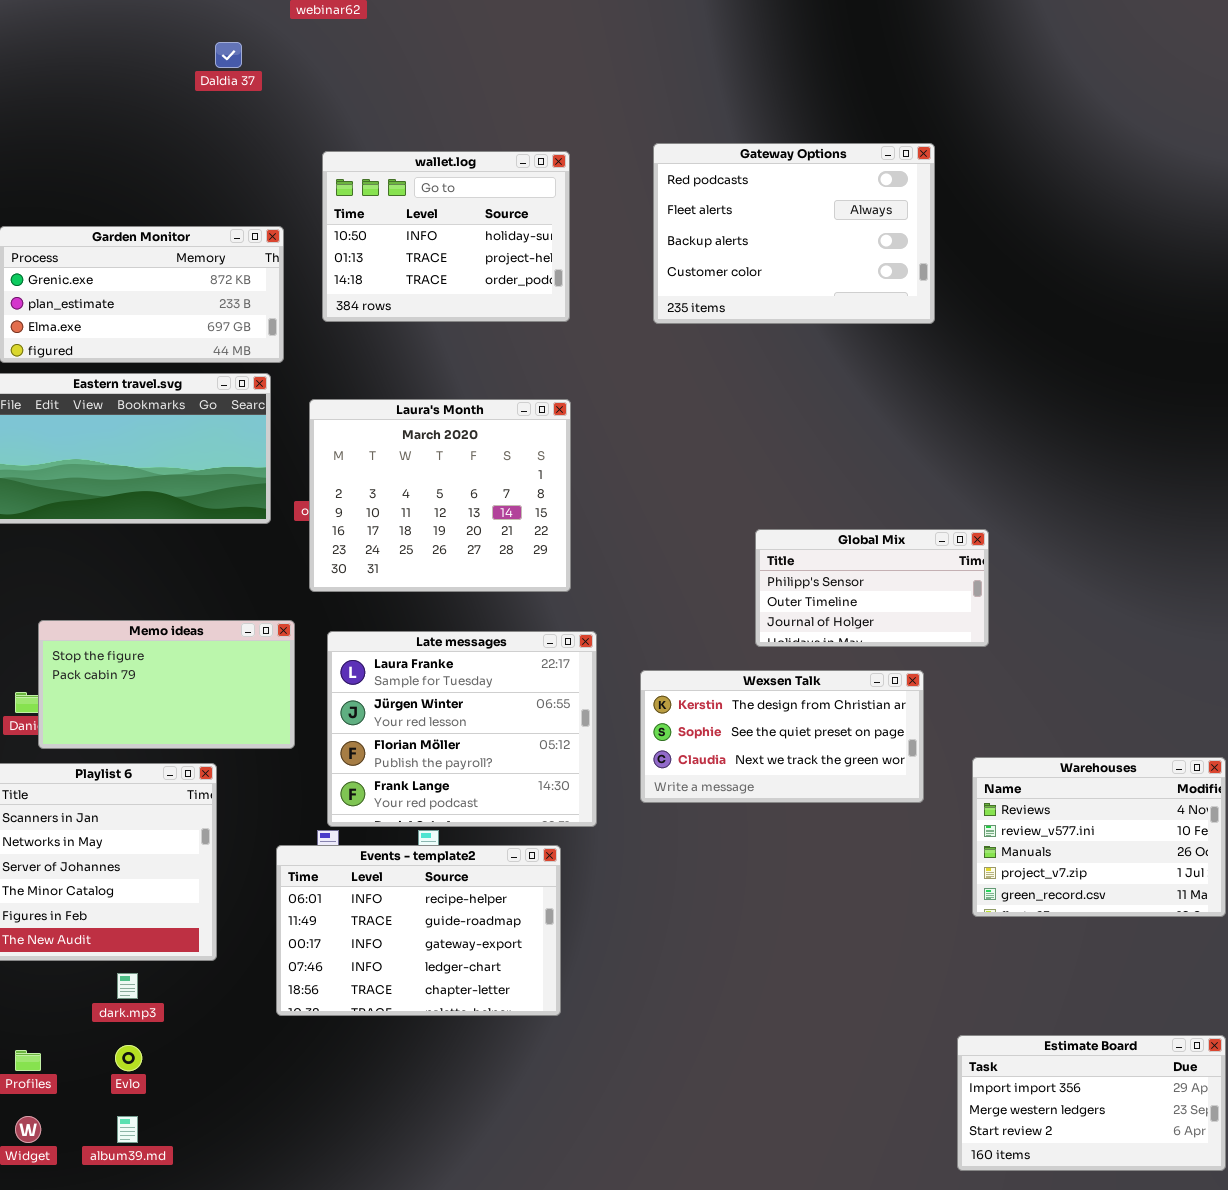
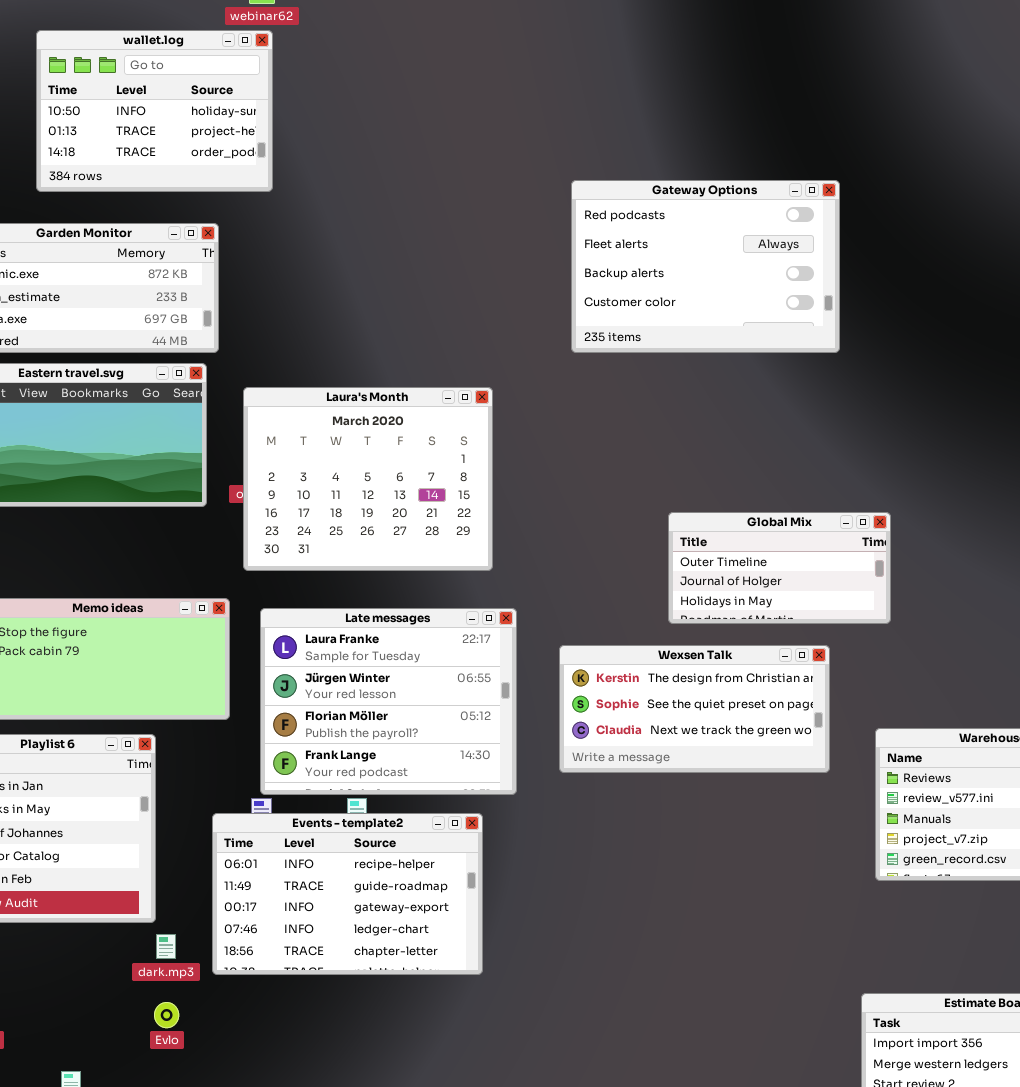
Gateway Options: [653,143,935,324] -> [571,180,840,353], moved
wallet.log: [322,151,570,322] -> [36,30,273,192], moved
Global Mix: [755,529,989,647] -> [668,512,891,624], scrolled down 1 row
dark.mp3: [117,973,138,999] -> [156,934,176,959], moved
Evlo: [115,1045,142,1071] -> [154,1002,179,1028], moved

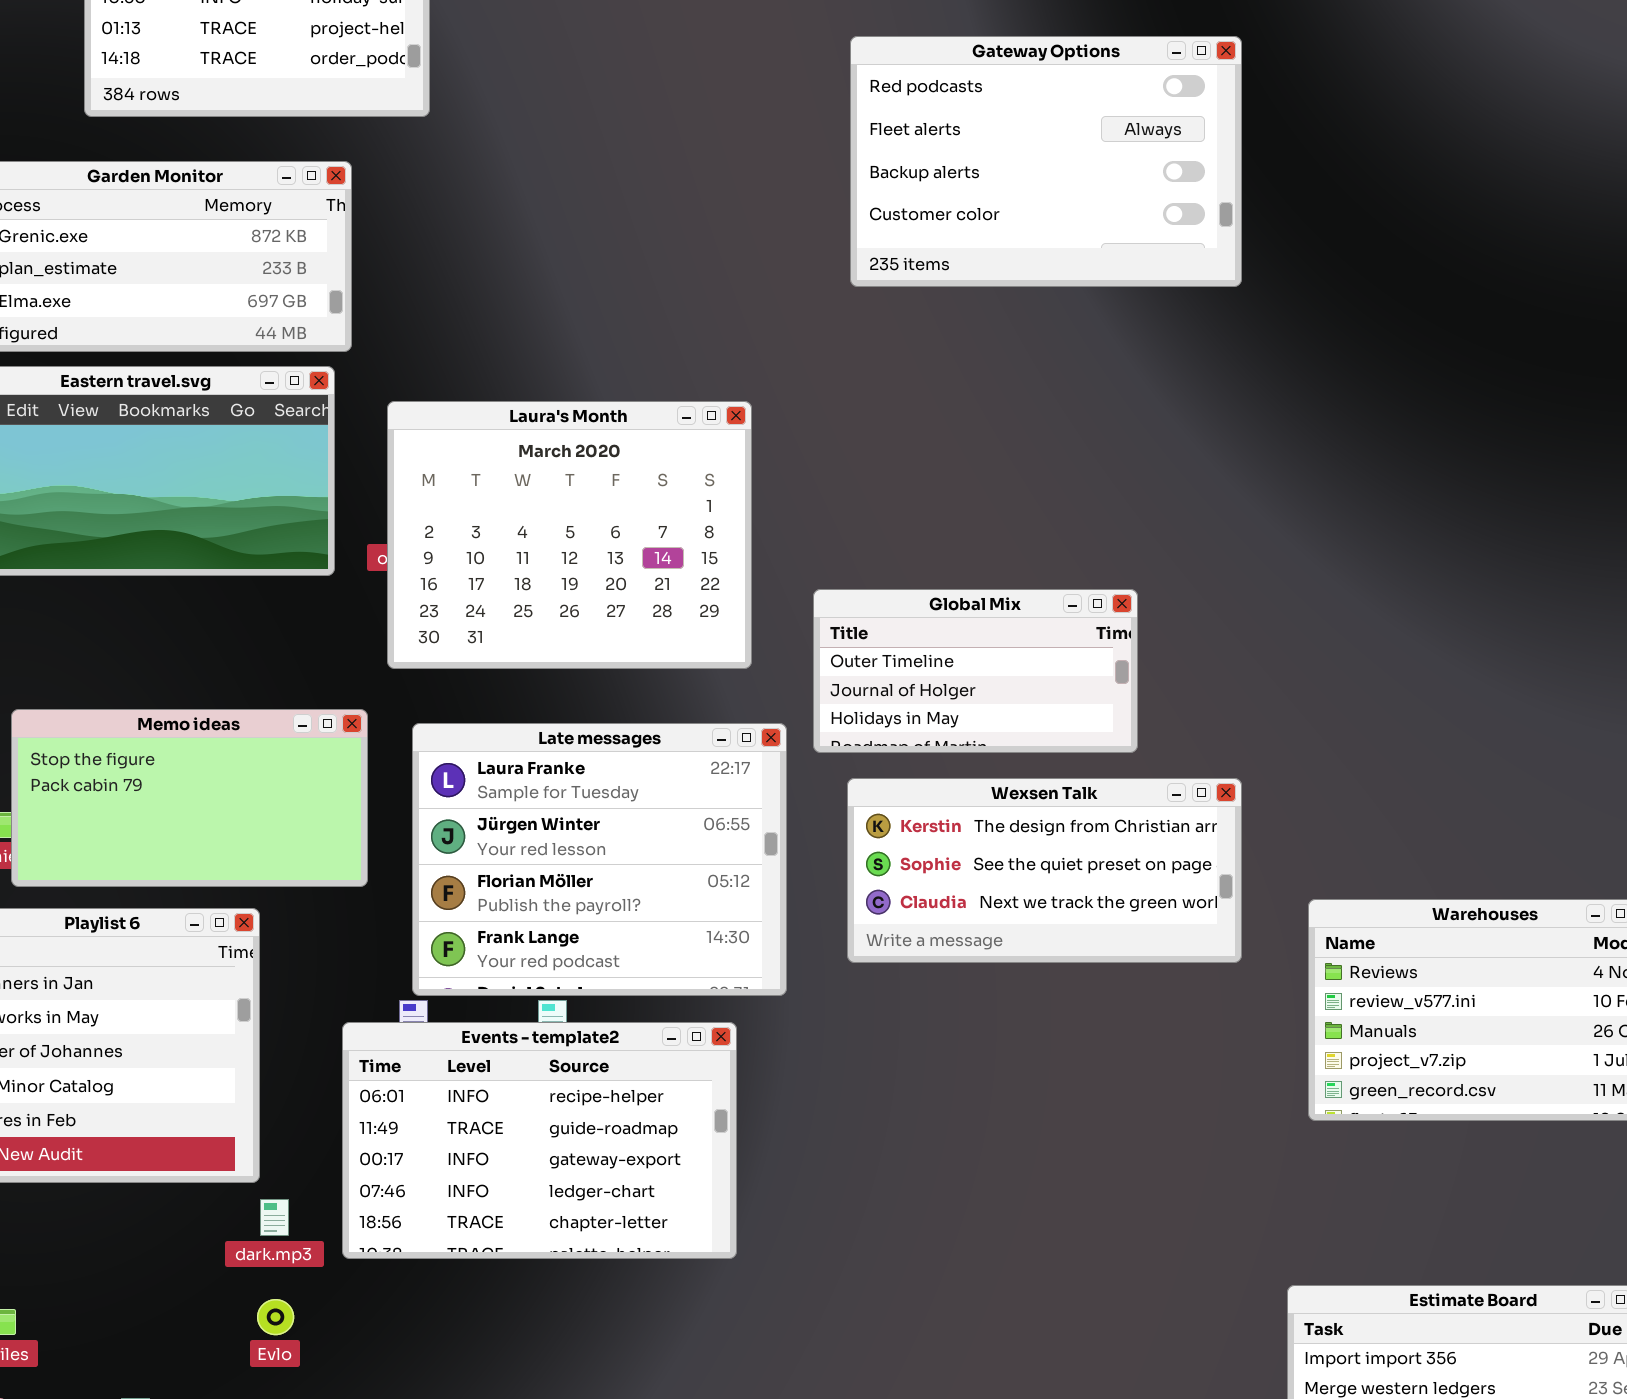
Gateway Options: [571,180,840,353] -> [850,36,1242,287], moved
Global Mix: [668,512,891,624] -> [813,589,1138,753], moved

